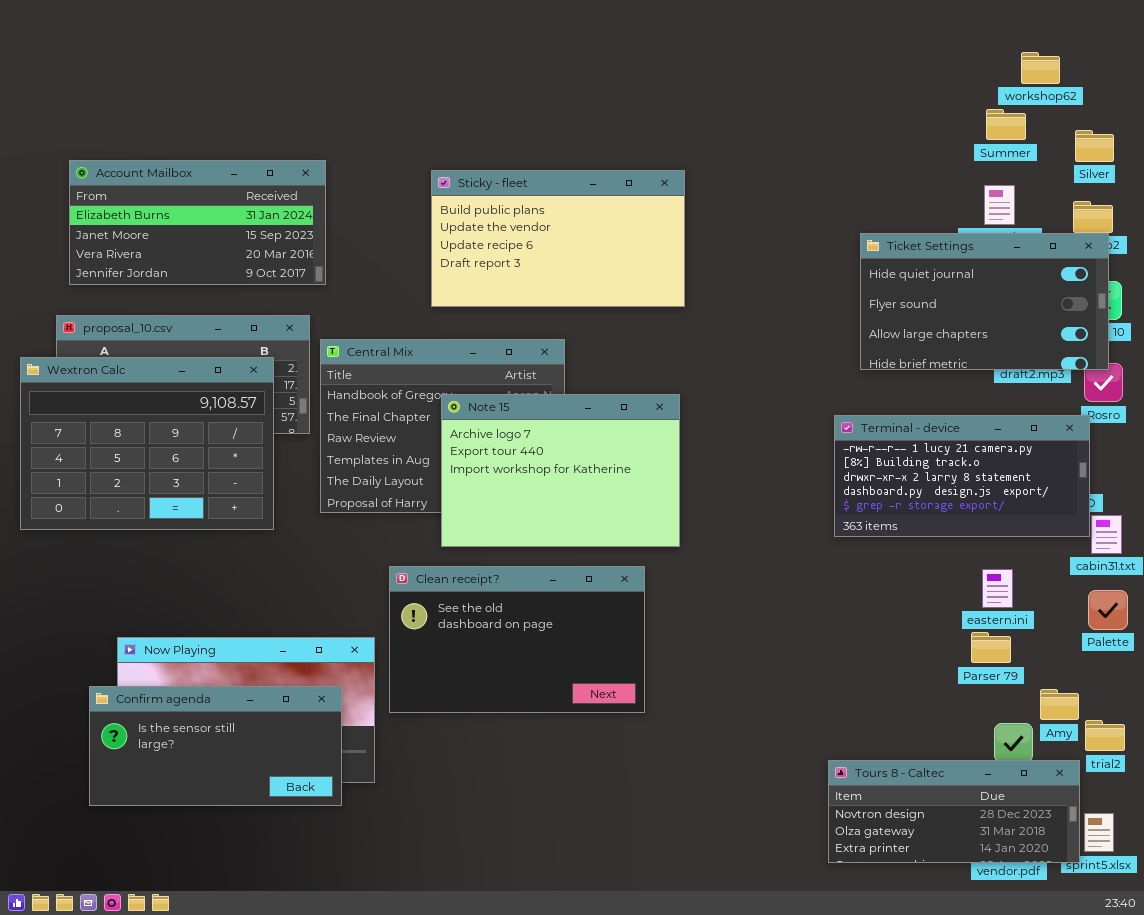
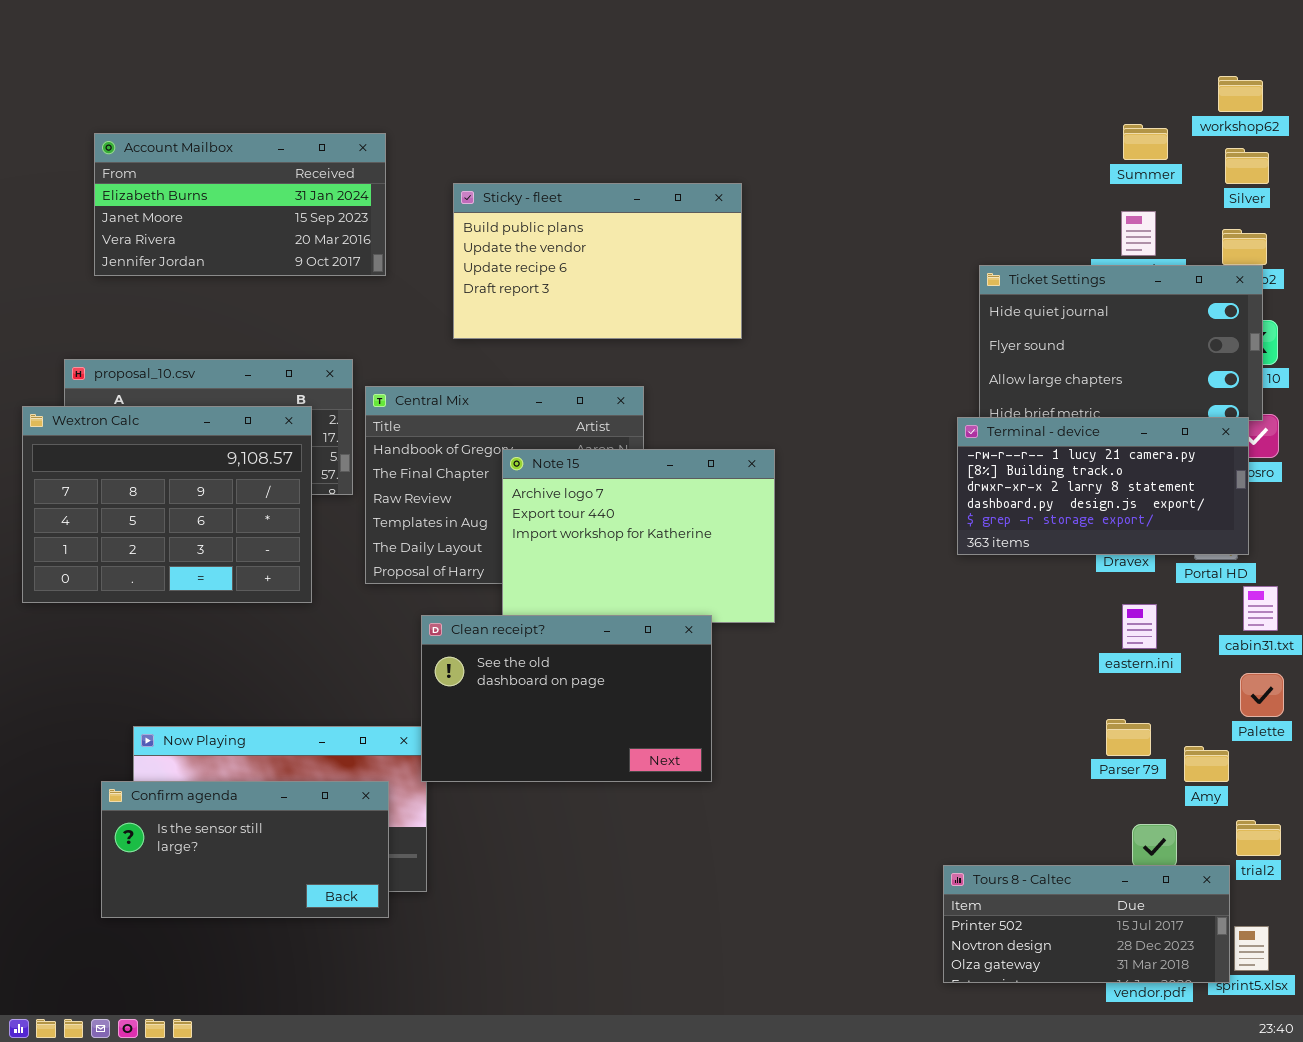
workshop62: [1021,52,1060,84] -> [1218,76,1263,112], moved
Account Mailbox: [69,160,326,285] -> [94,133,386,276], moved
Sticky - fleet: [431,170,685,307] -> [453,183,742,339], moved
Terminal - device: [834,415,1090,537] -> [957,417,1249,555], moved
Clean receipt?: [389,566,645,713] -> [421,615,712,782], moved
eastern.ini: [982,569,1013,608] -> [1122,604,1157,649], moved
Amy: [1040,689,1079,720] -> [1184,746,1229,782], moved
Tours 8 - Caltec: [828,760,1080,863] -> [943,865,1230,983], scrolled up 1 row

